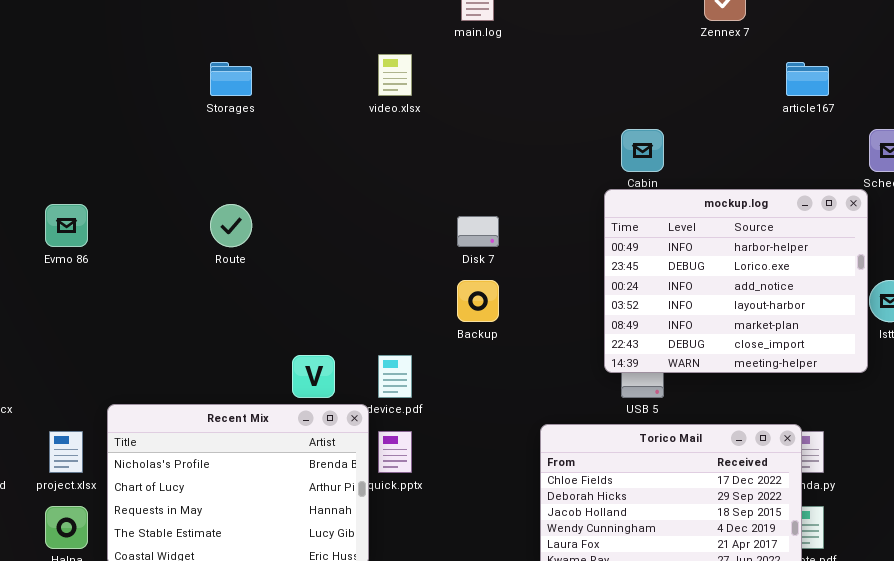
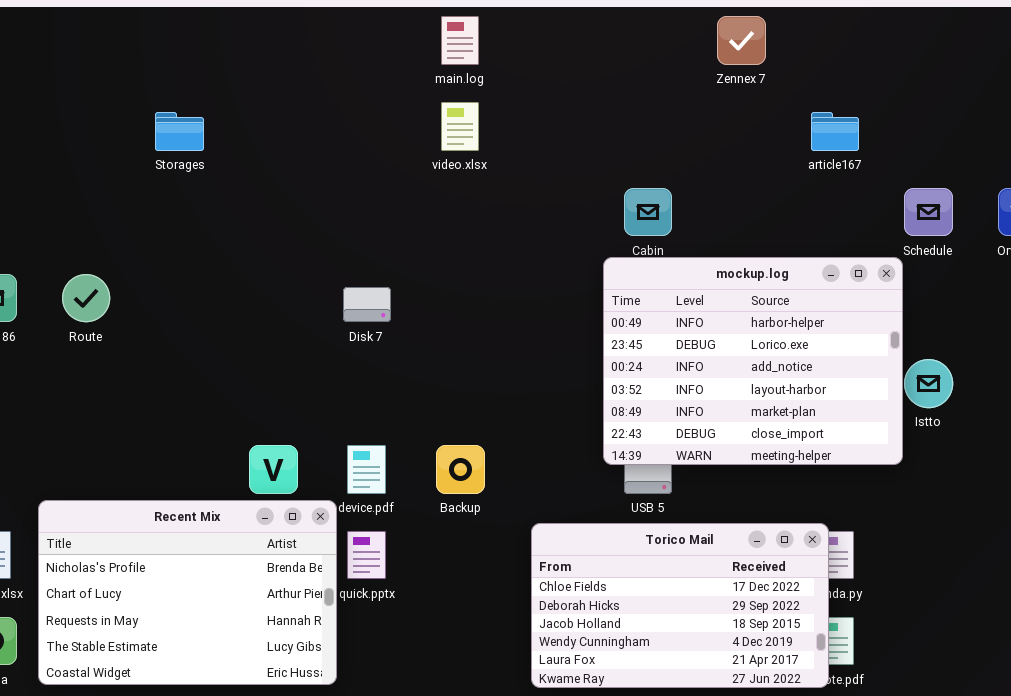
video.xlsx: [378,54,412,96] -> [441,102,479,151], moved
Route: [210,204,252,247] -> [62,274,110,322], moved
Disk 7: [457,216,499,247] -> [343,287,391,322], moved
Backup: [457,280,499,322] -> [436,445,485,494], moved

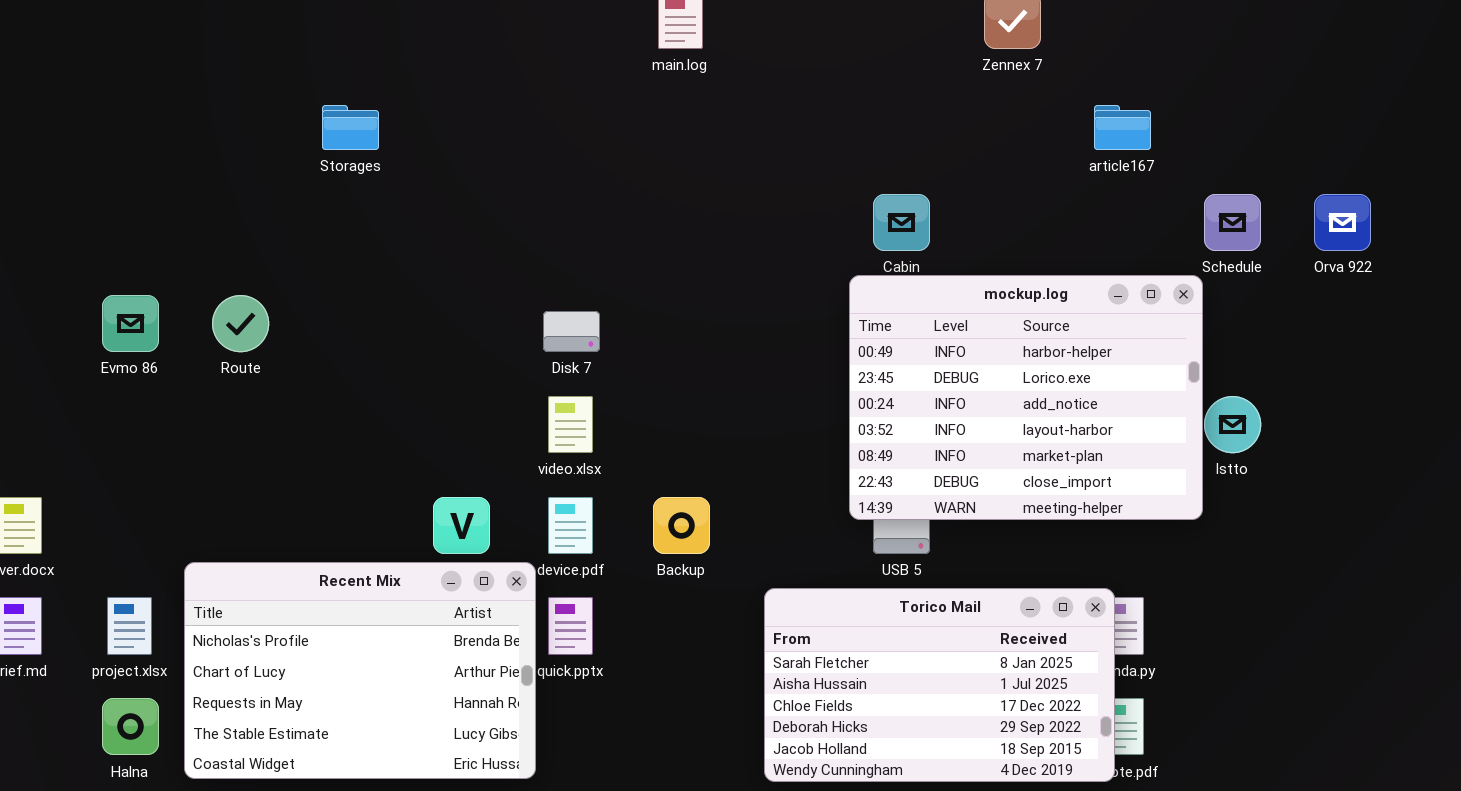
video.xlsx: [441,102,479,151] -> [548,396,593,453], moved
Torico Mail: [531,523,829,688] -> [764,588,1115,782], scrolled up 2 rows

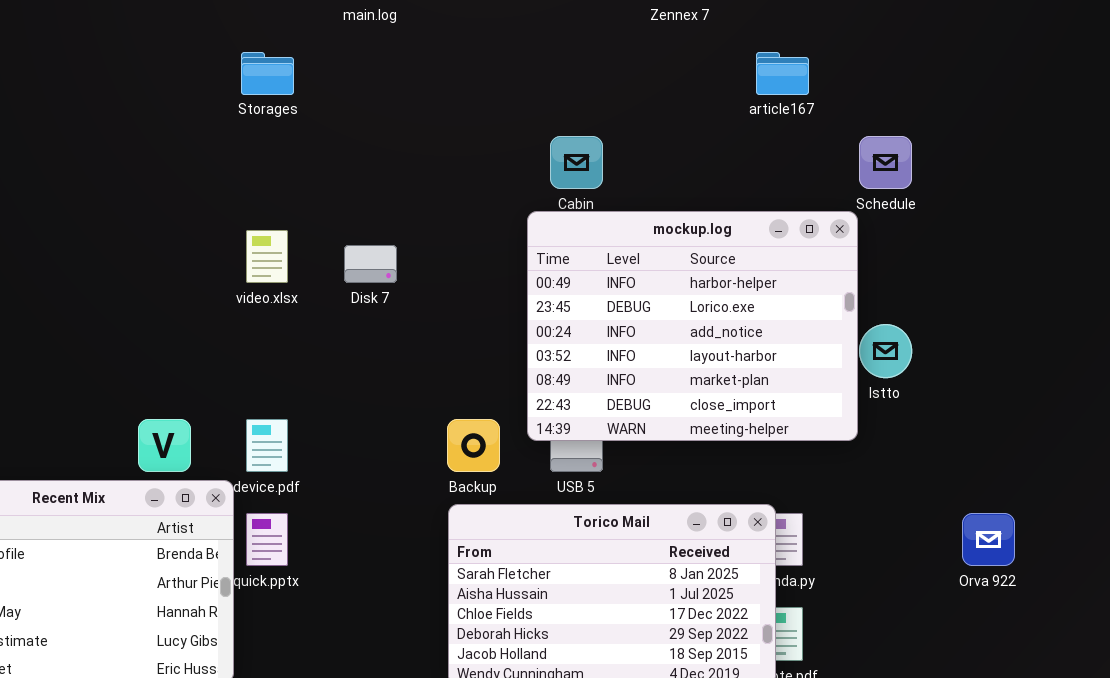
Storages: [322,105,379,150] -> [241,52,294,95], moved
Orva 922: [1314,194,1371,251] -> [962,513,1015,566], moved
Disk 7: [543,311,600,352] -> [344,245,397,283], moved
video.xlsx: [548,396,593,453] -> [246,230,288,283], moved
Backup: [653,497,710,554] -> [447,419,500,472], moved

